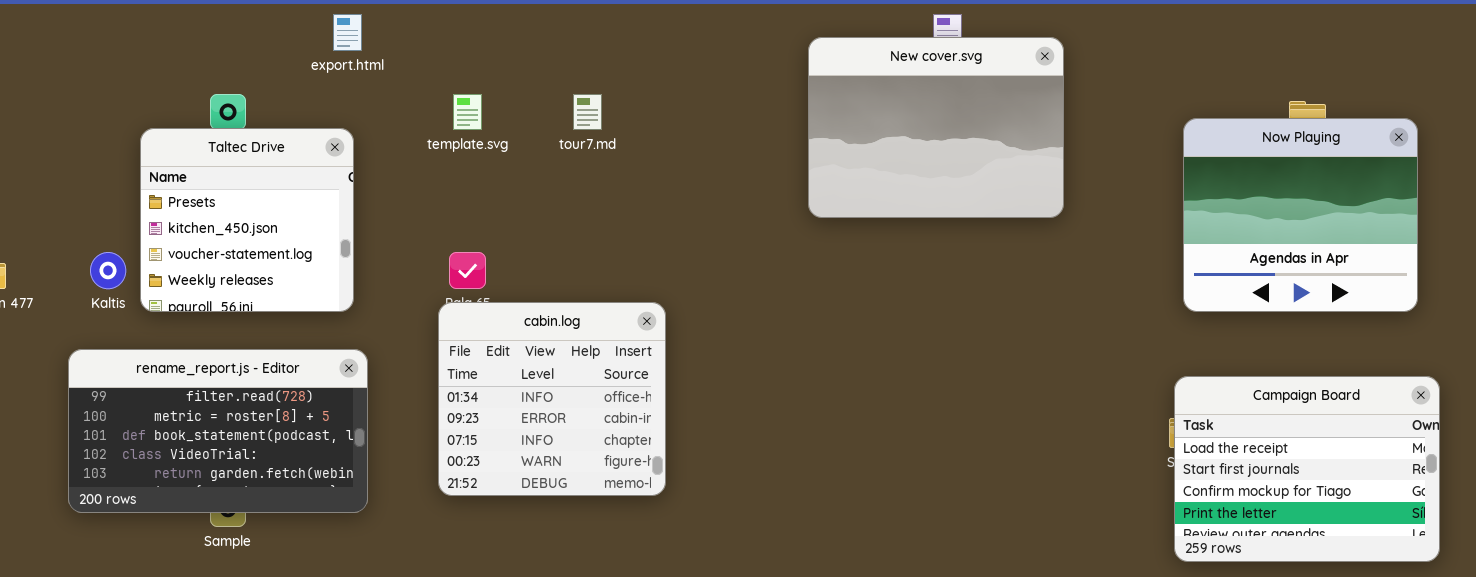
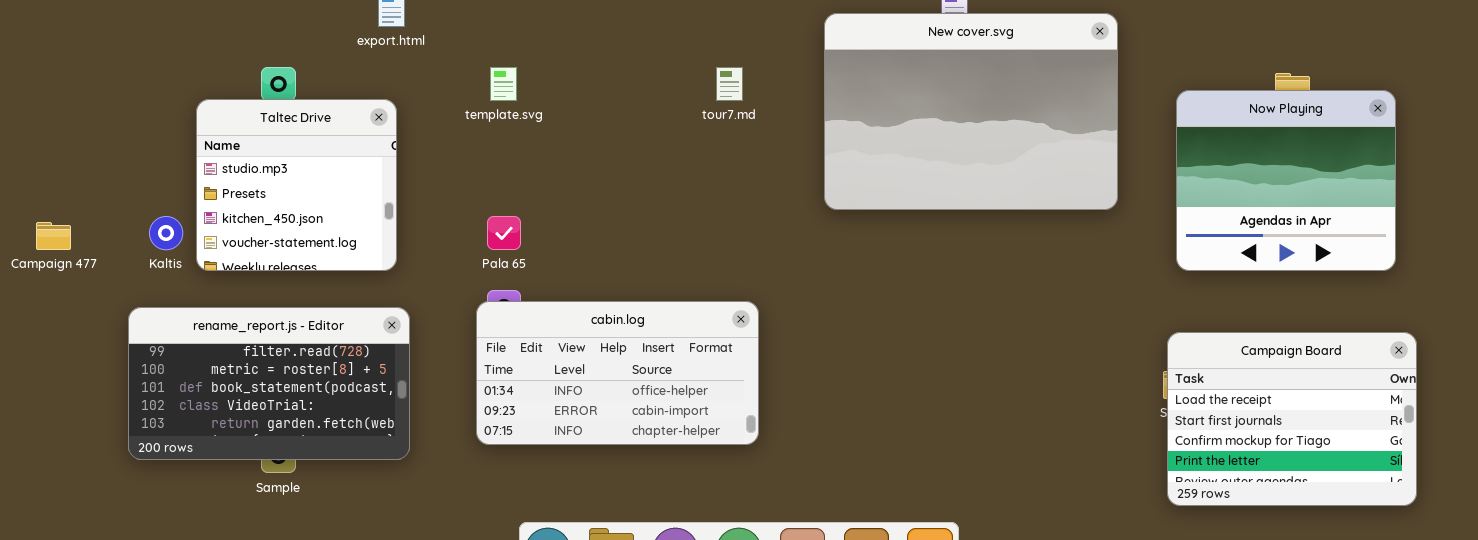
New cover.svg: [808,37,1064,218] -> [824,13,1118,210], resized
tour7.md: [573,94,602,130] -> [716,67,743,101], moved
Taltec Drive: [140,128,354,312] -> [196,99,397,271], scrolled up 1 row
cabin.log: [438,302,666,496] -> [476,301,759,445], resized

